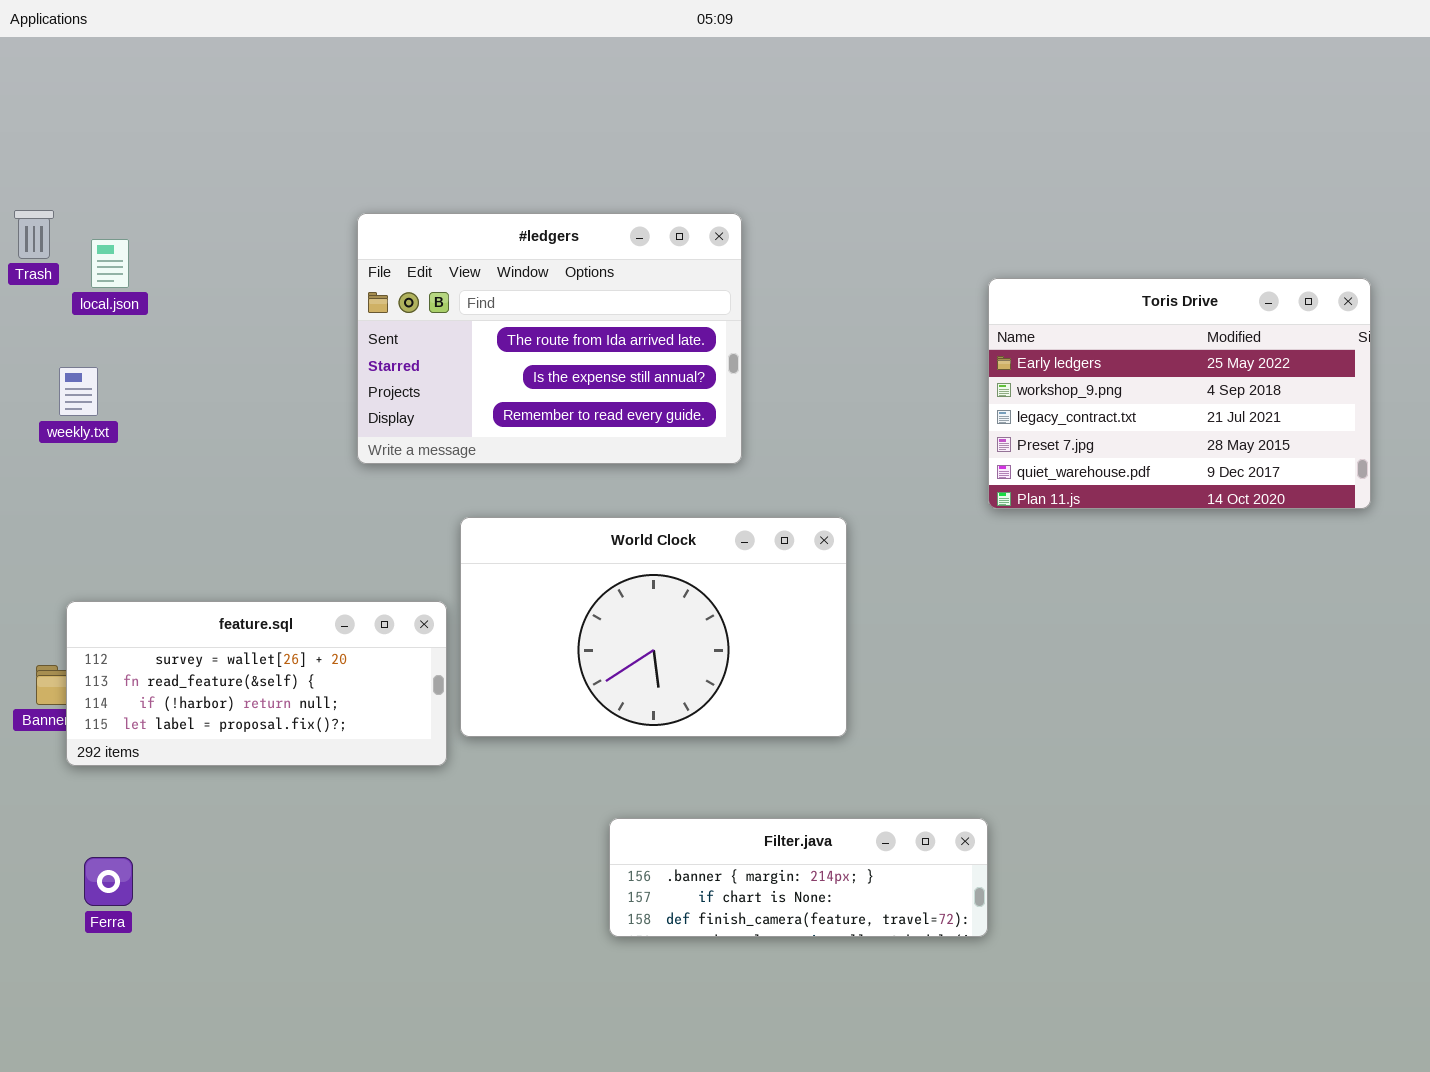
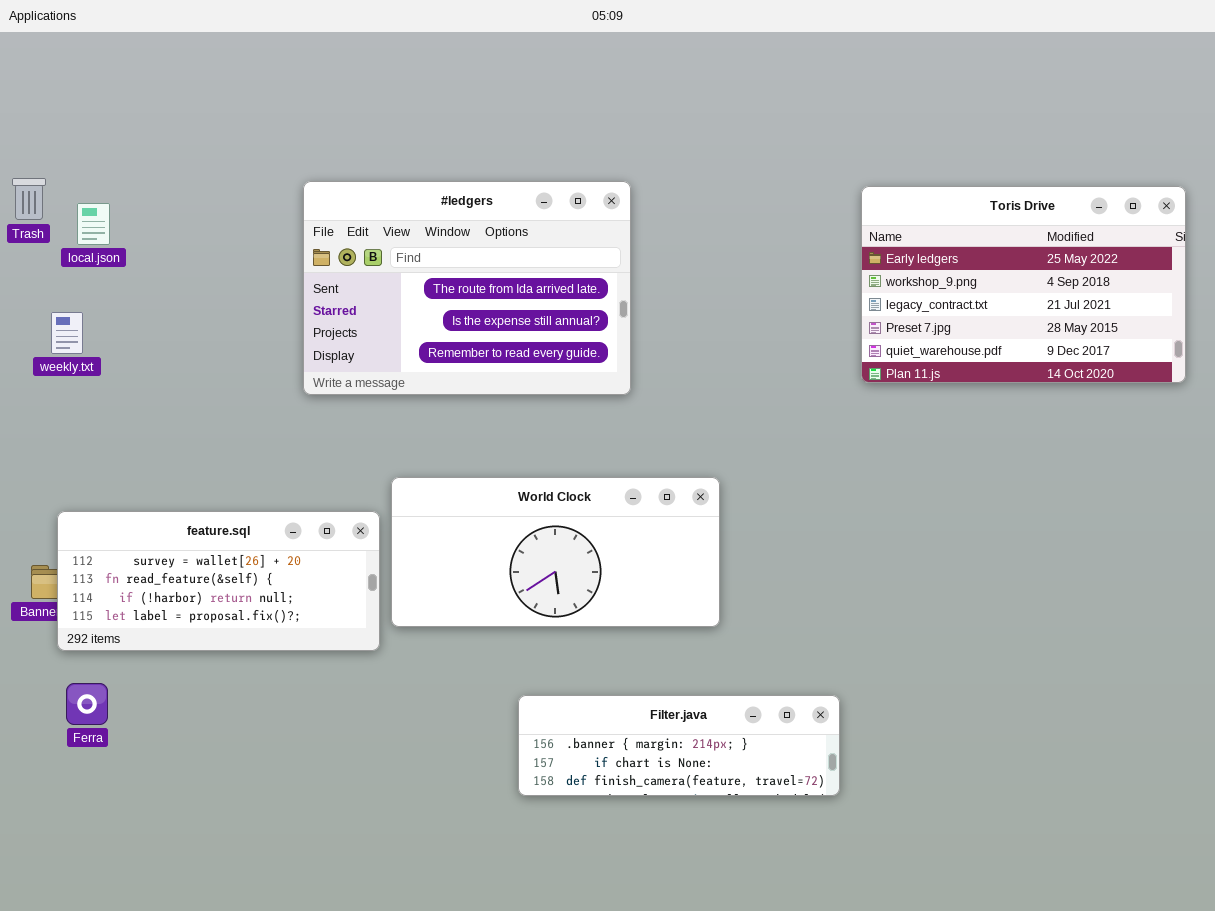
Toris Drive: [988,278,1371,509] -> [861,186,1186,383], moved
World Clock: [460,517,847,737] -> [391,477,720,627], resized
Ferra: [84,857,133,906] -> [66,683,108,725], moved

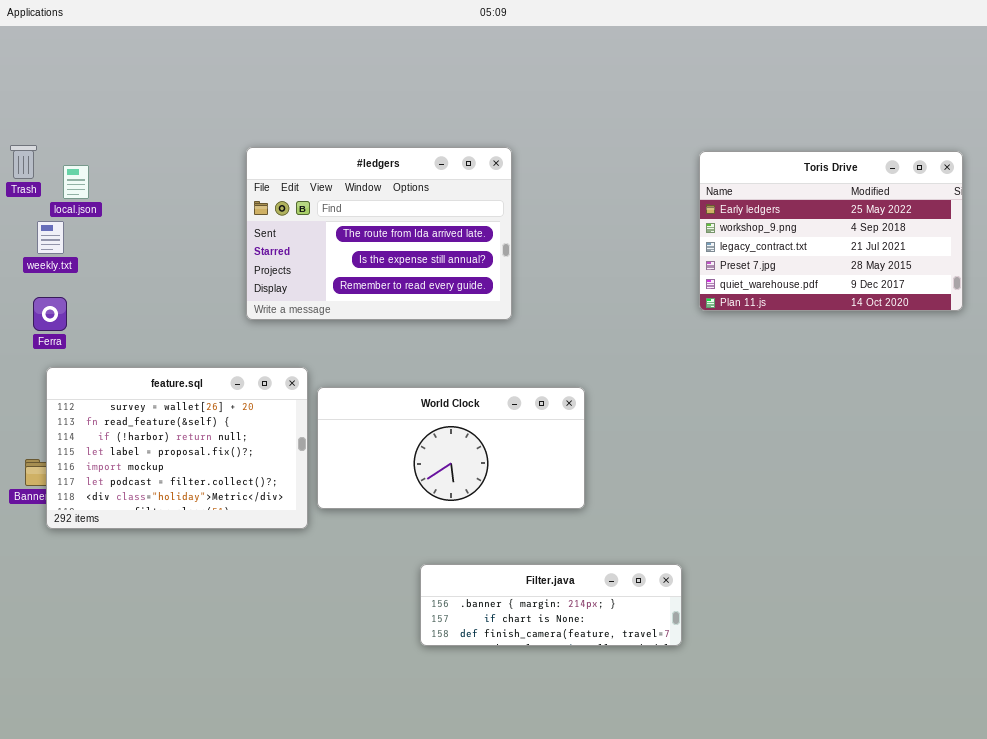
weekly.txt: [51,312,83,354] -> [37,221,64,254], moved
feature.sql: [57,511,380,651] -> [46,367,308,529], resized
Ferra: [66,683,108,725] -> [33,297,67,331], moved

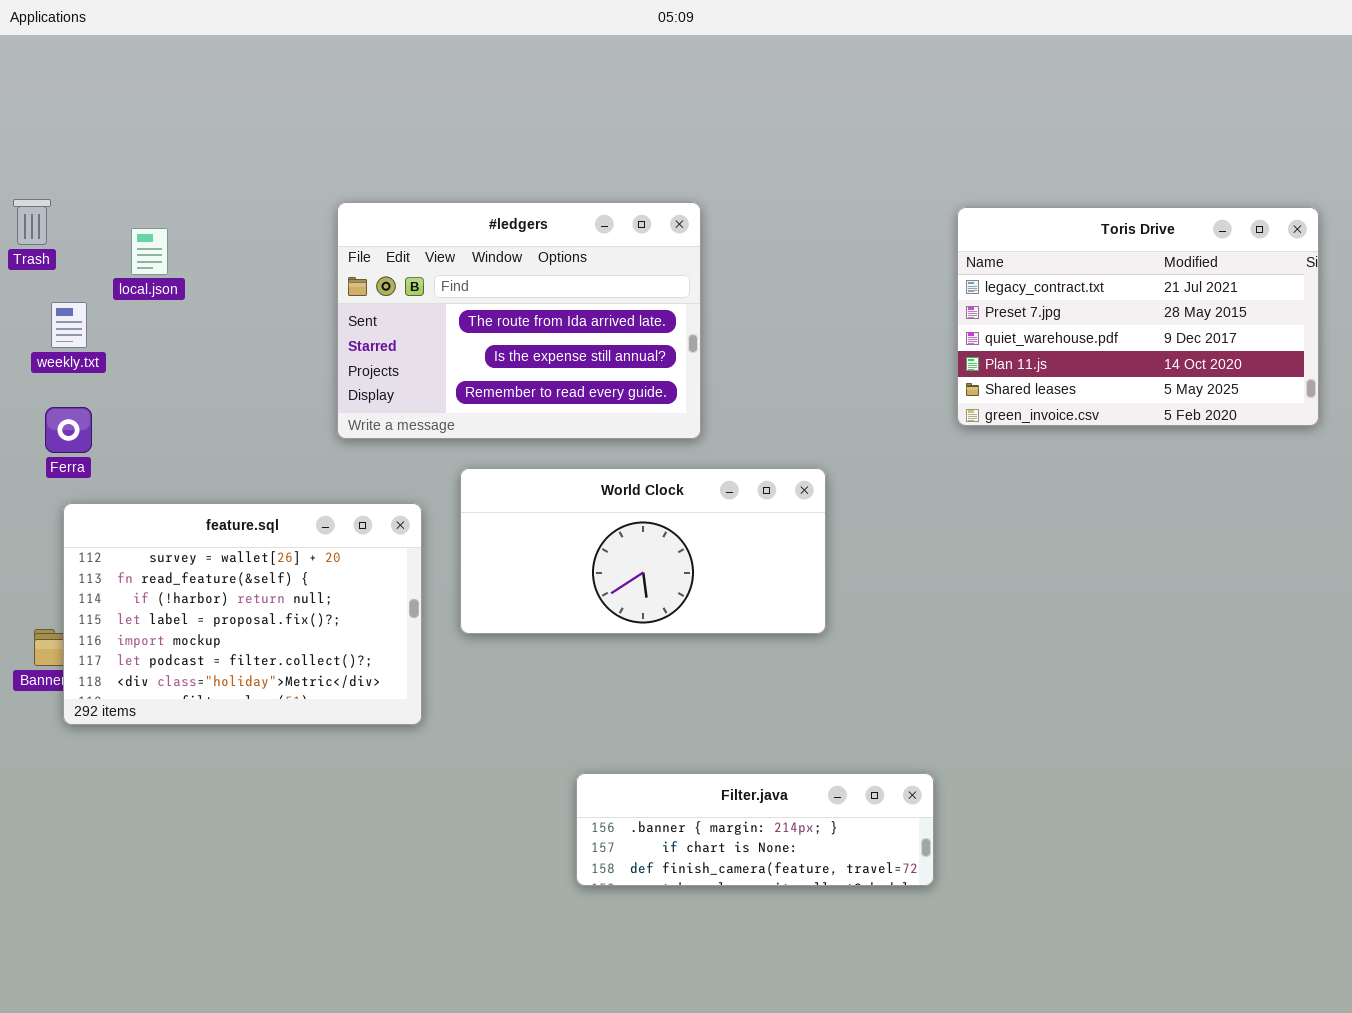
Toris Drive: [699,151,963,311] -> [957,207,1319,426], scrolled down 2 rows
local.json: [63,165,89,199] -> [131,228,168,275], moved
World Clock: [317,387,585,509] -> [460,468,826,634], moved

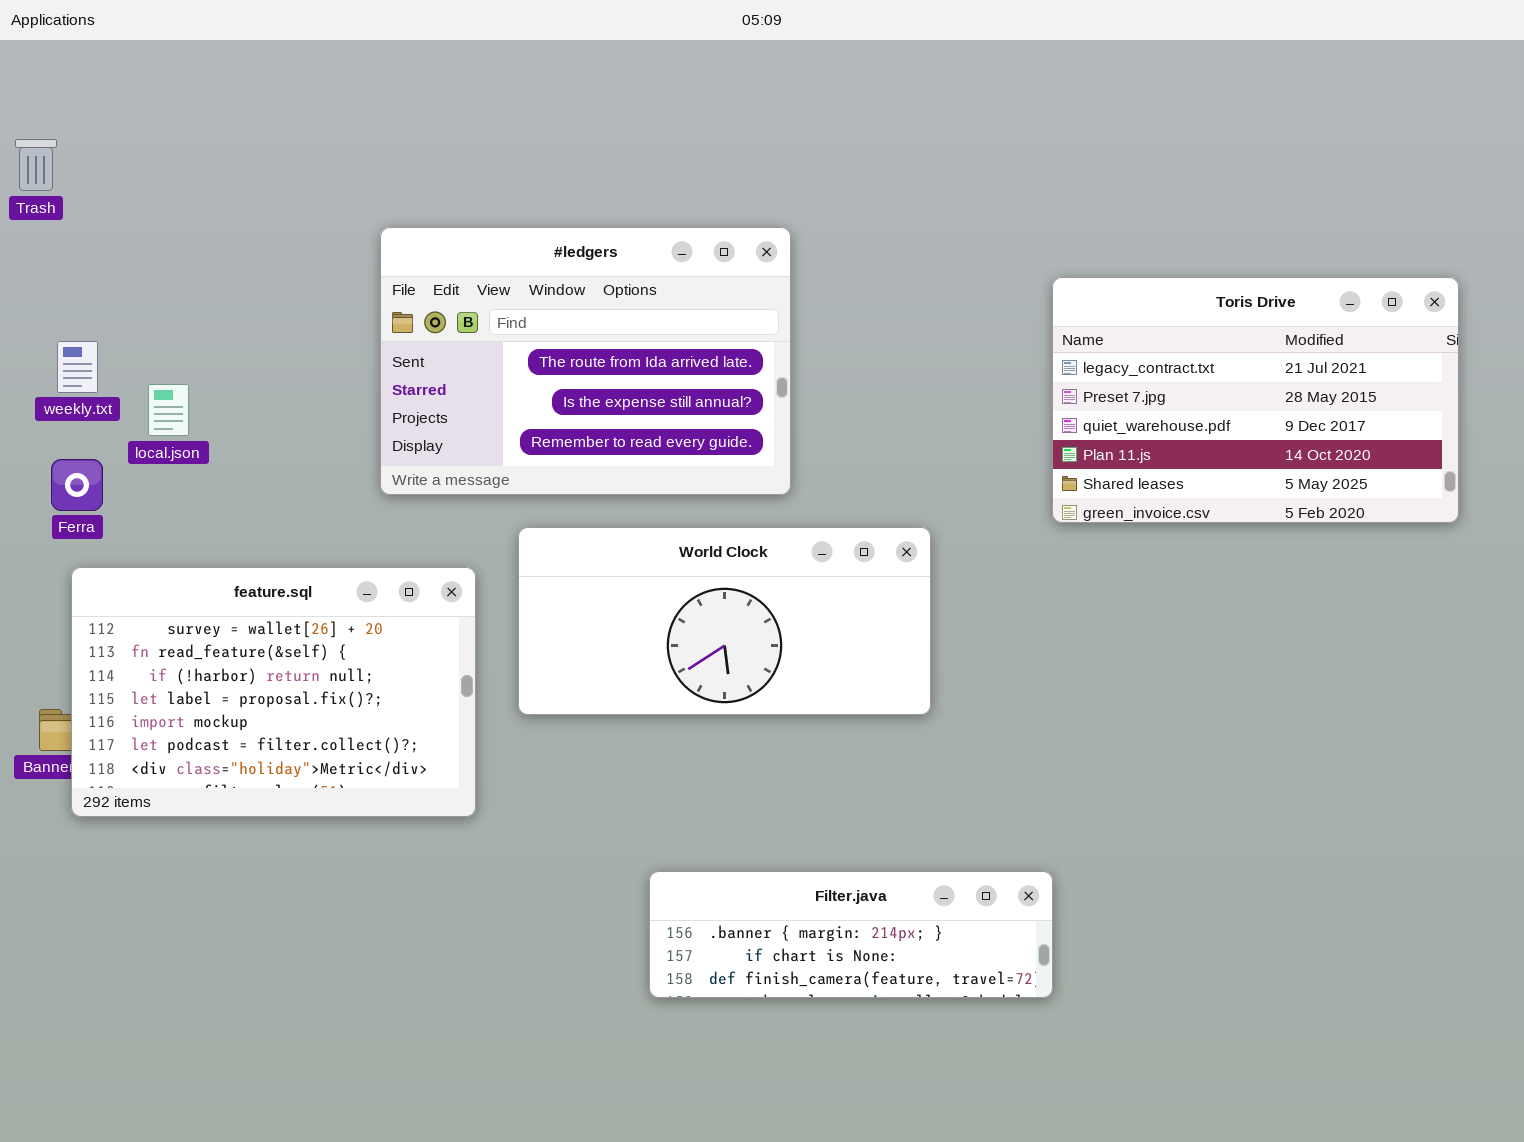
Trash: [13,199,51,245] -> [15,139,57,191], moved
Toris Drive: [957,207,1319,426] -> [1052,277,1459,523], moved
local.json: [131,228,168,275] -> [148,384,189,436], moved

